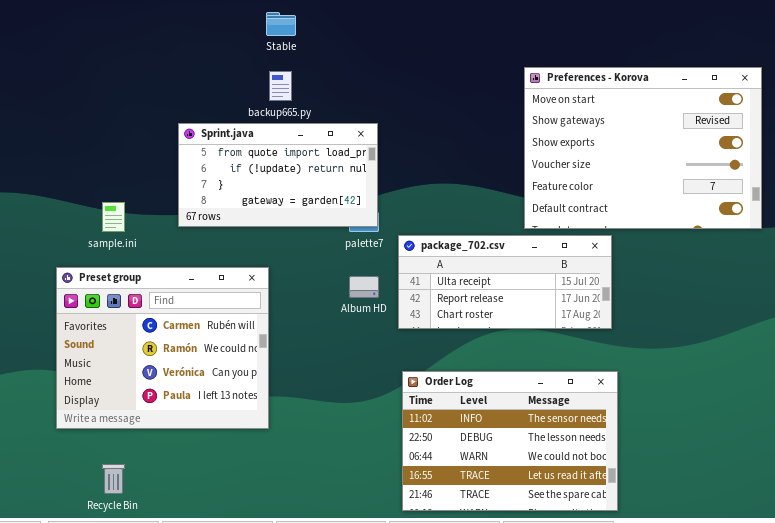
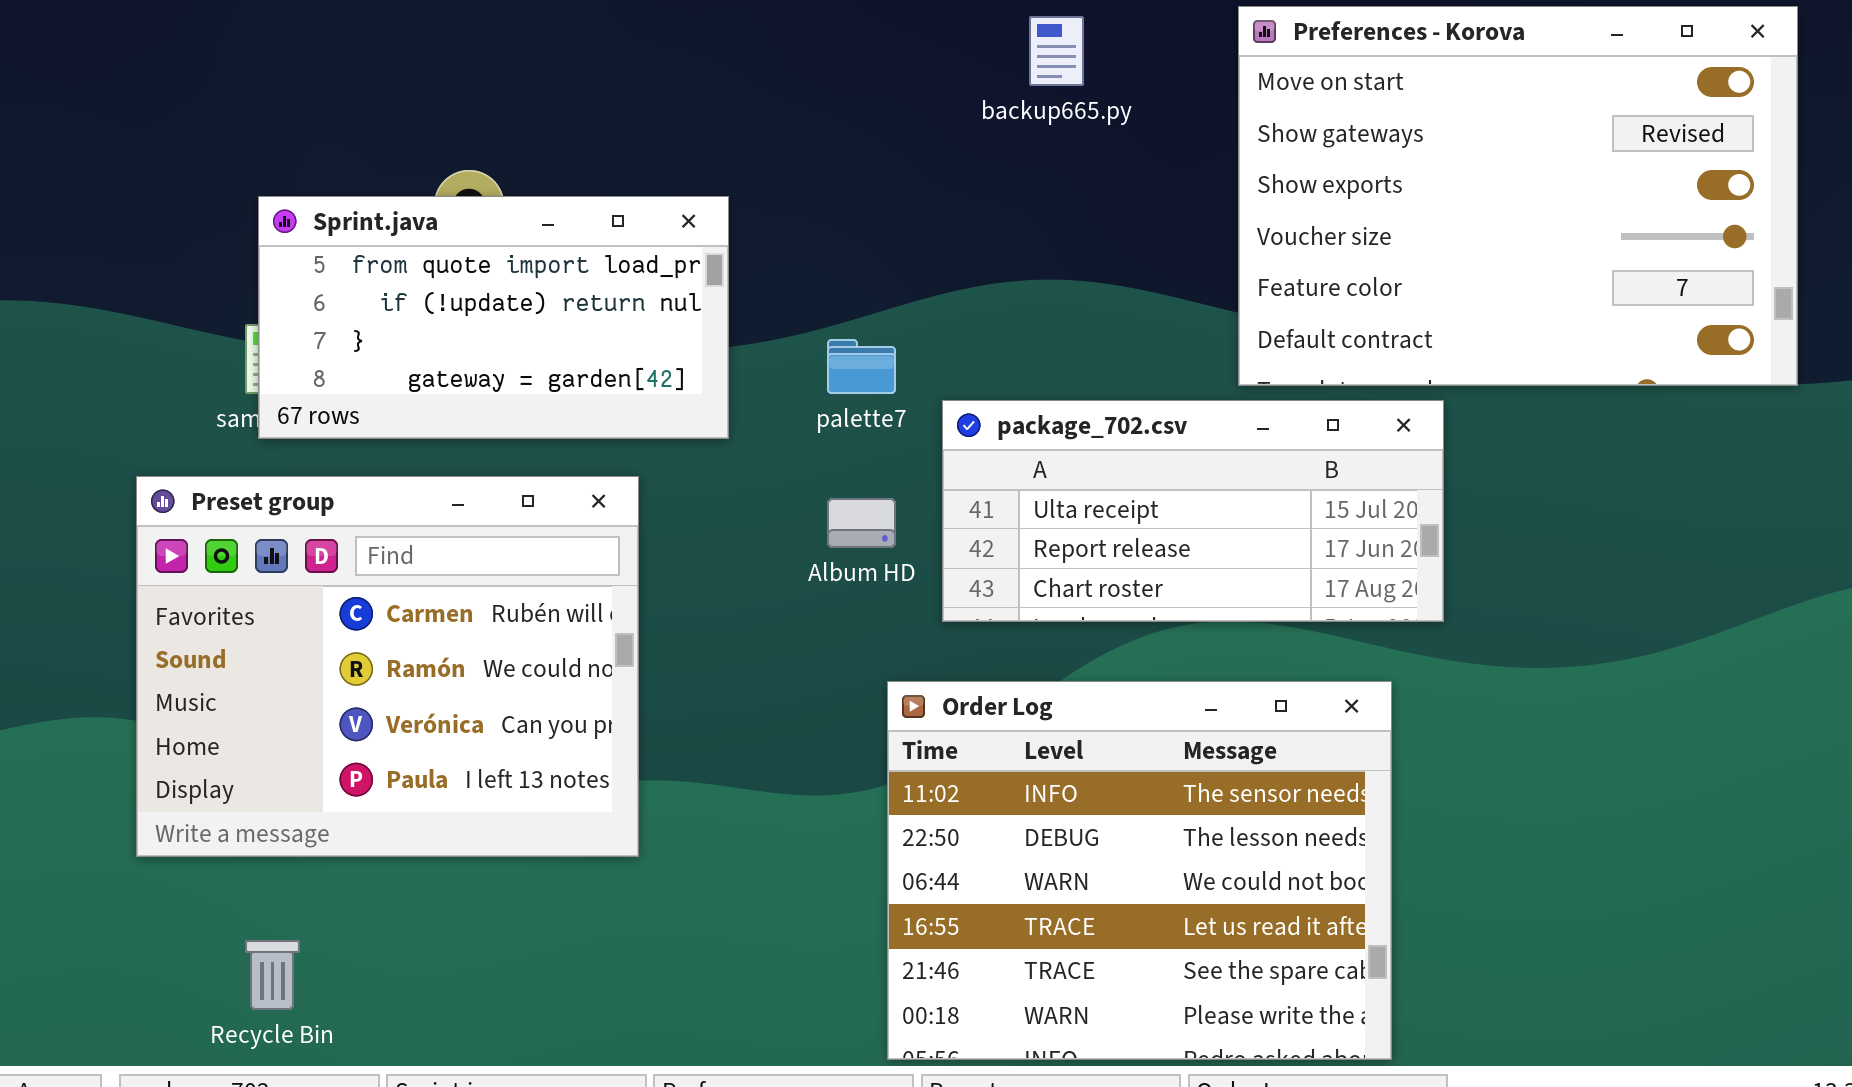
backup665.py: [269,71,292,101] -> [1029,16,1084,86], moved
Sprint.java: [178,123,378,227] -> [258,196,729,439], moved
Order Log: [402,371,618,511] -> [887,681,1392,1060], moved, resized

